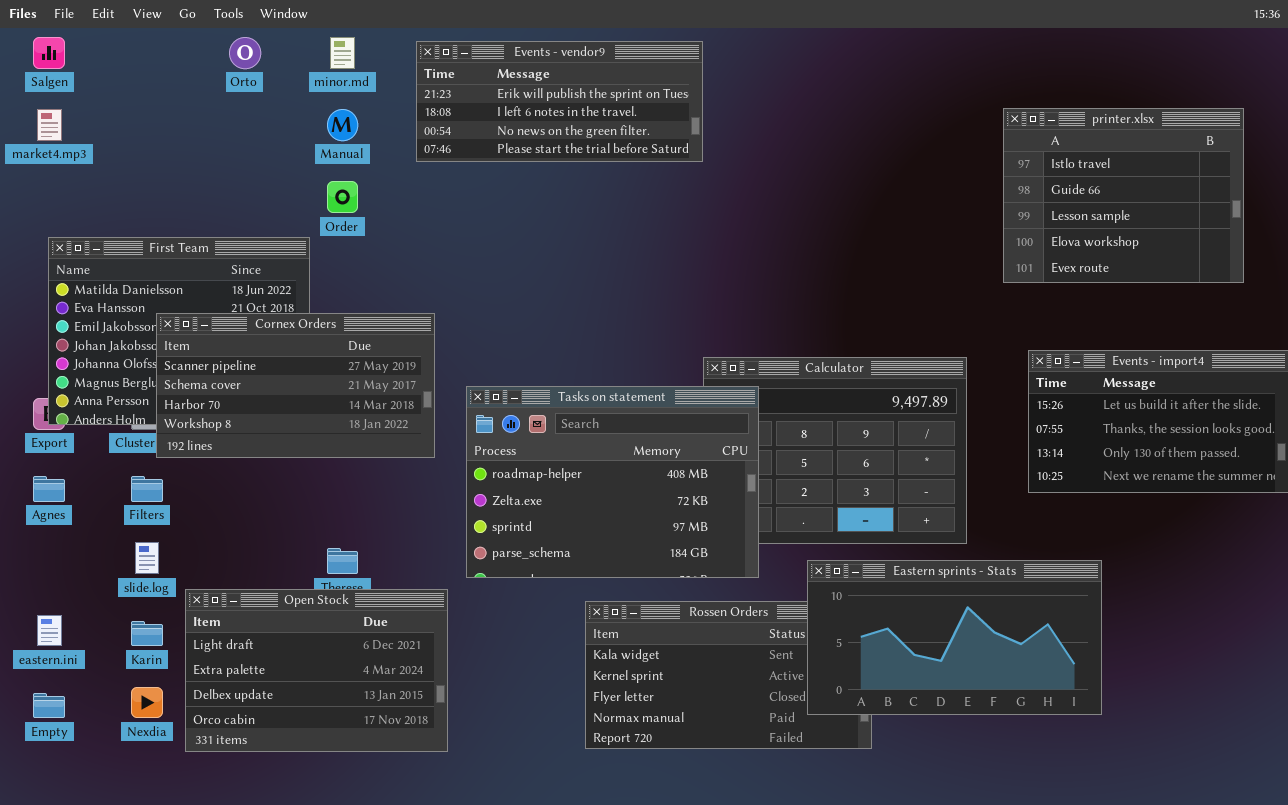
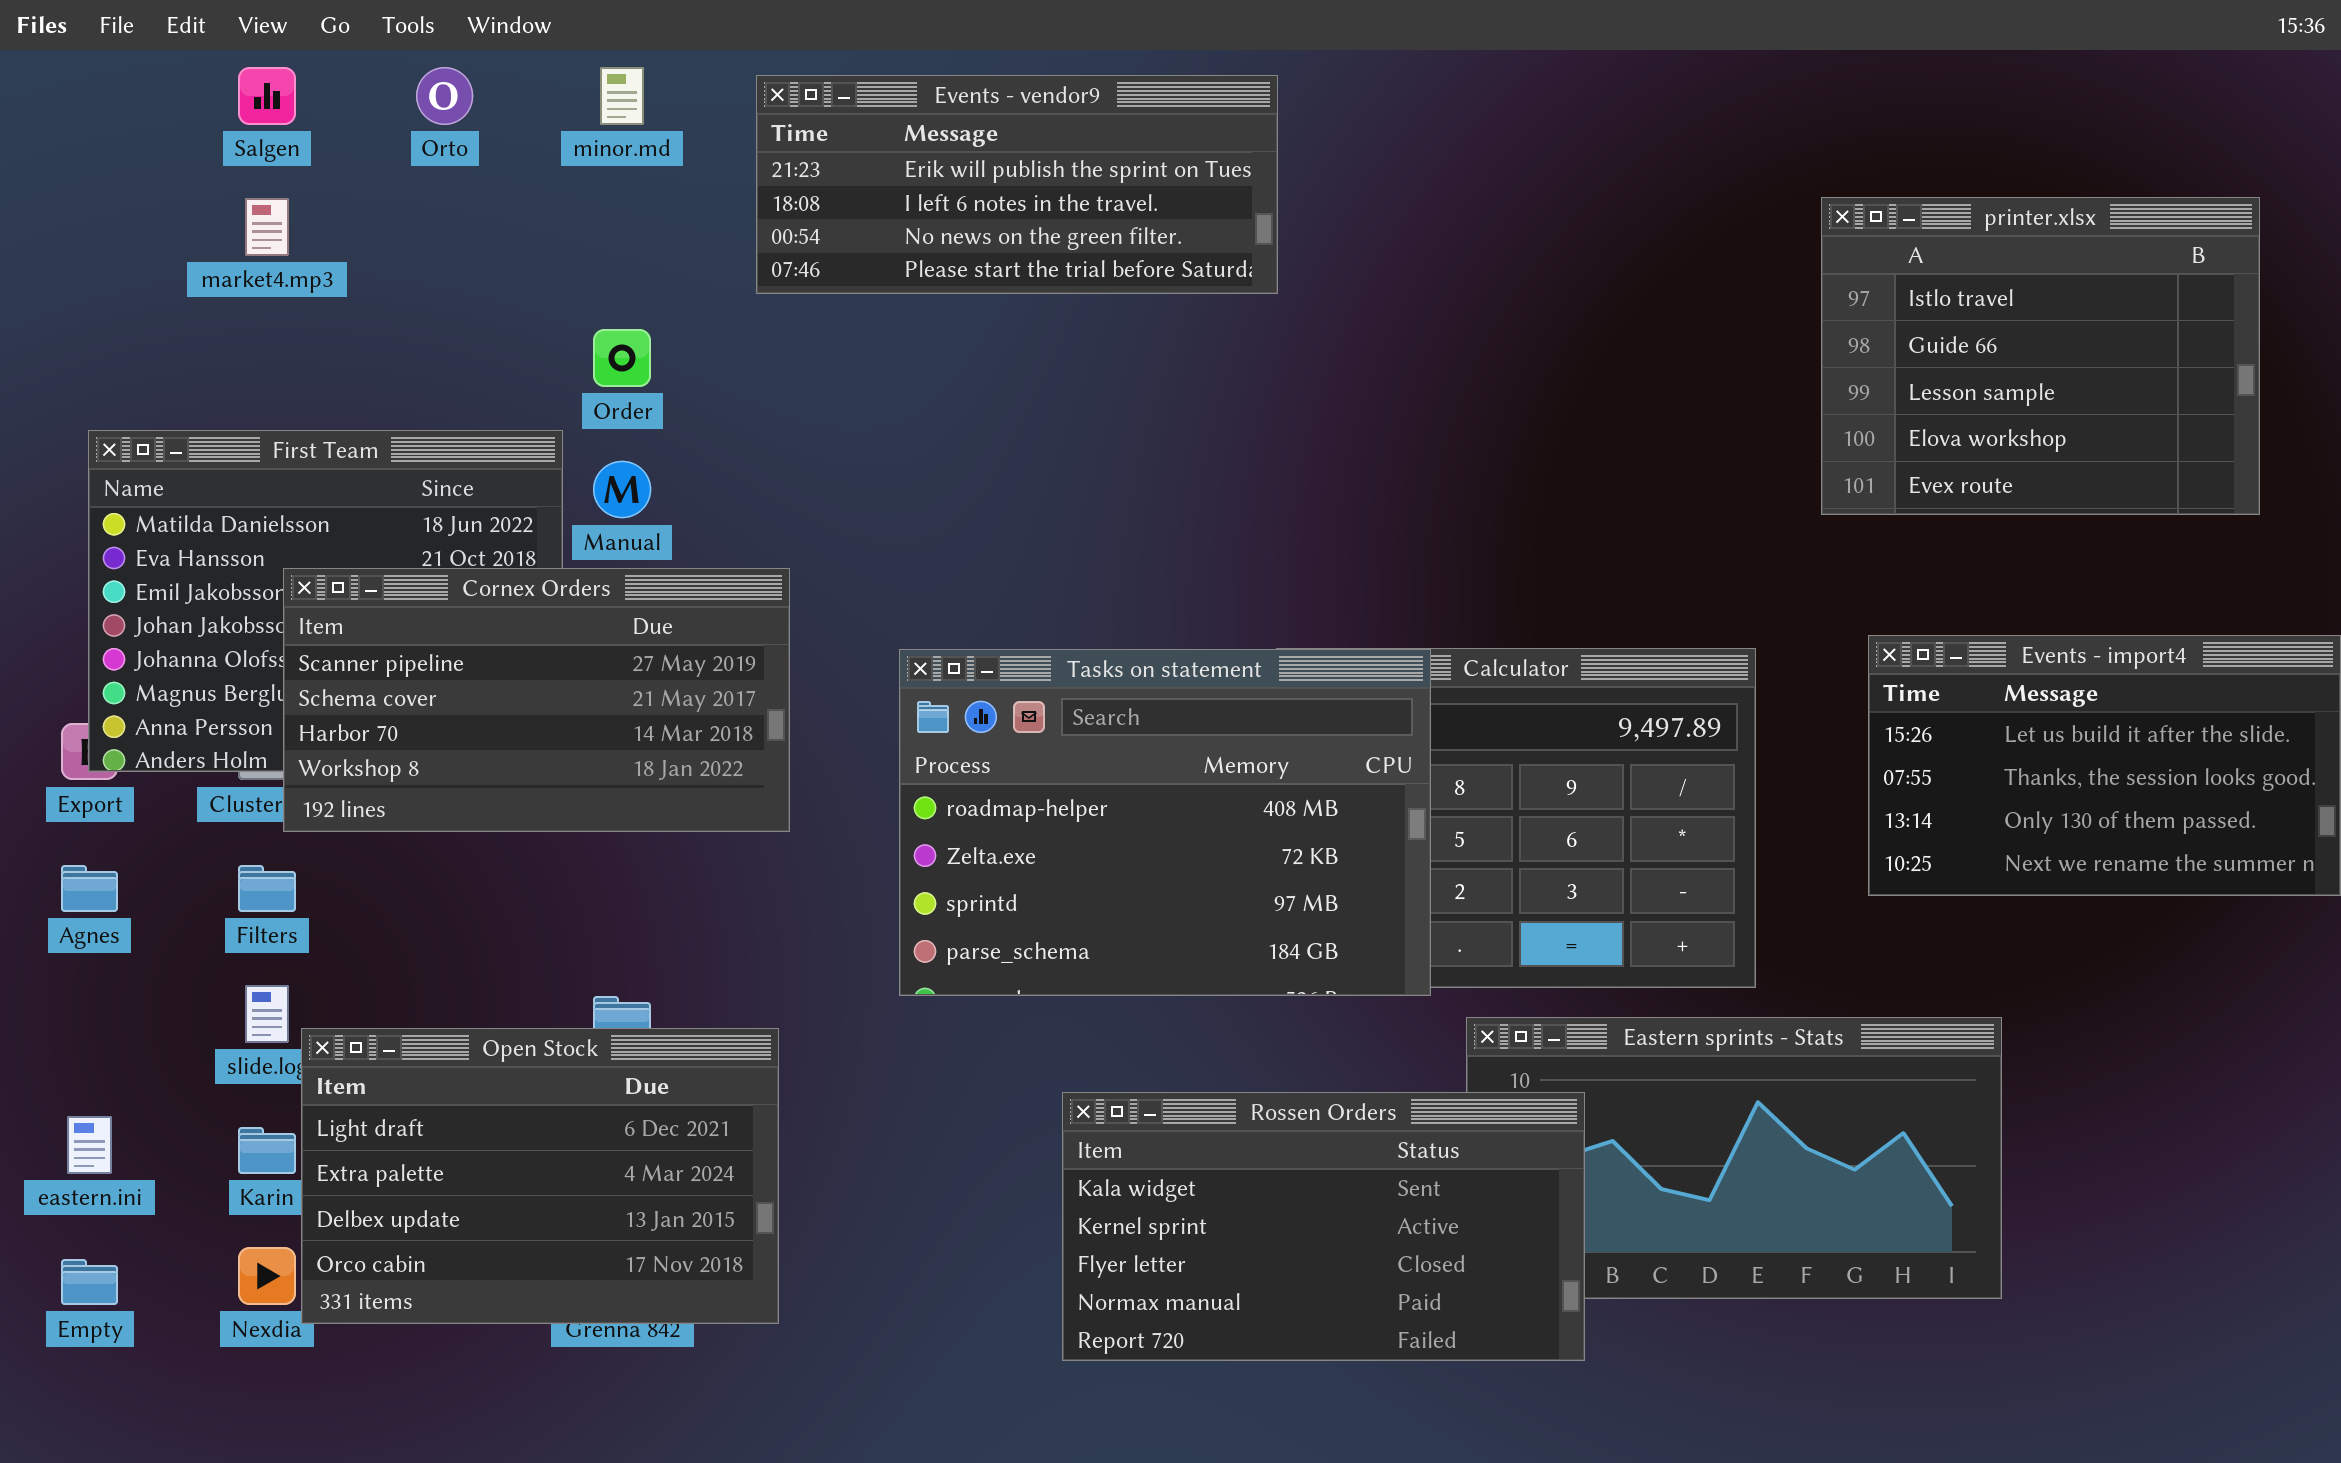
Salgen: [33,37,65,69] -> [238,67,296,125], moved
market4.mp3: [37,109,62,141] -> [245,198,289,256], moved
Manual: [327,109,358,141] -> [593,461,651,518], moved
Tasks on statement: [466,386,759,578] -> [899,649,1431,996], moved
Open Stock: [185,589,448,752] -> [301,1028,779,1324], moved
Rossen Orders: [585,601,872,749] -> [1062,1092,1585,1361], raised

